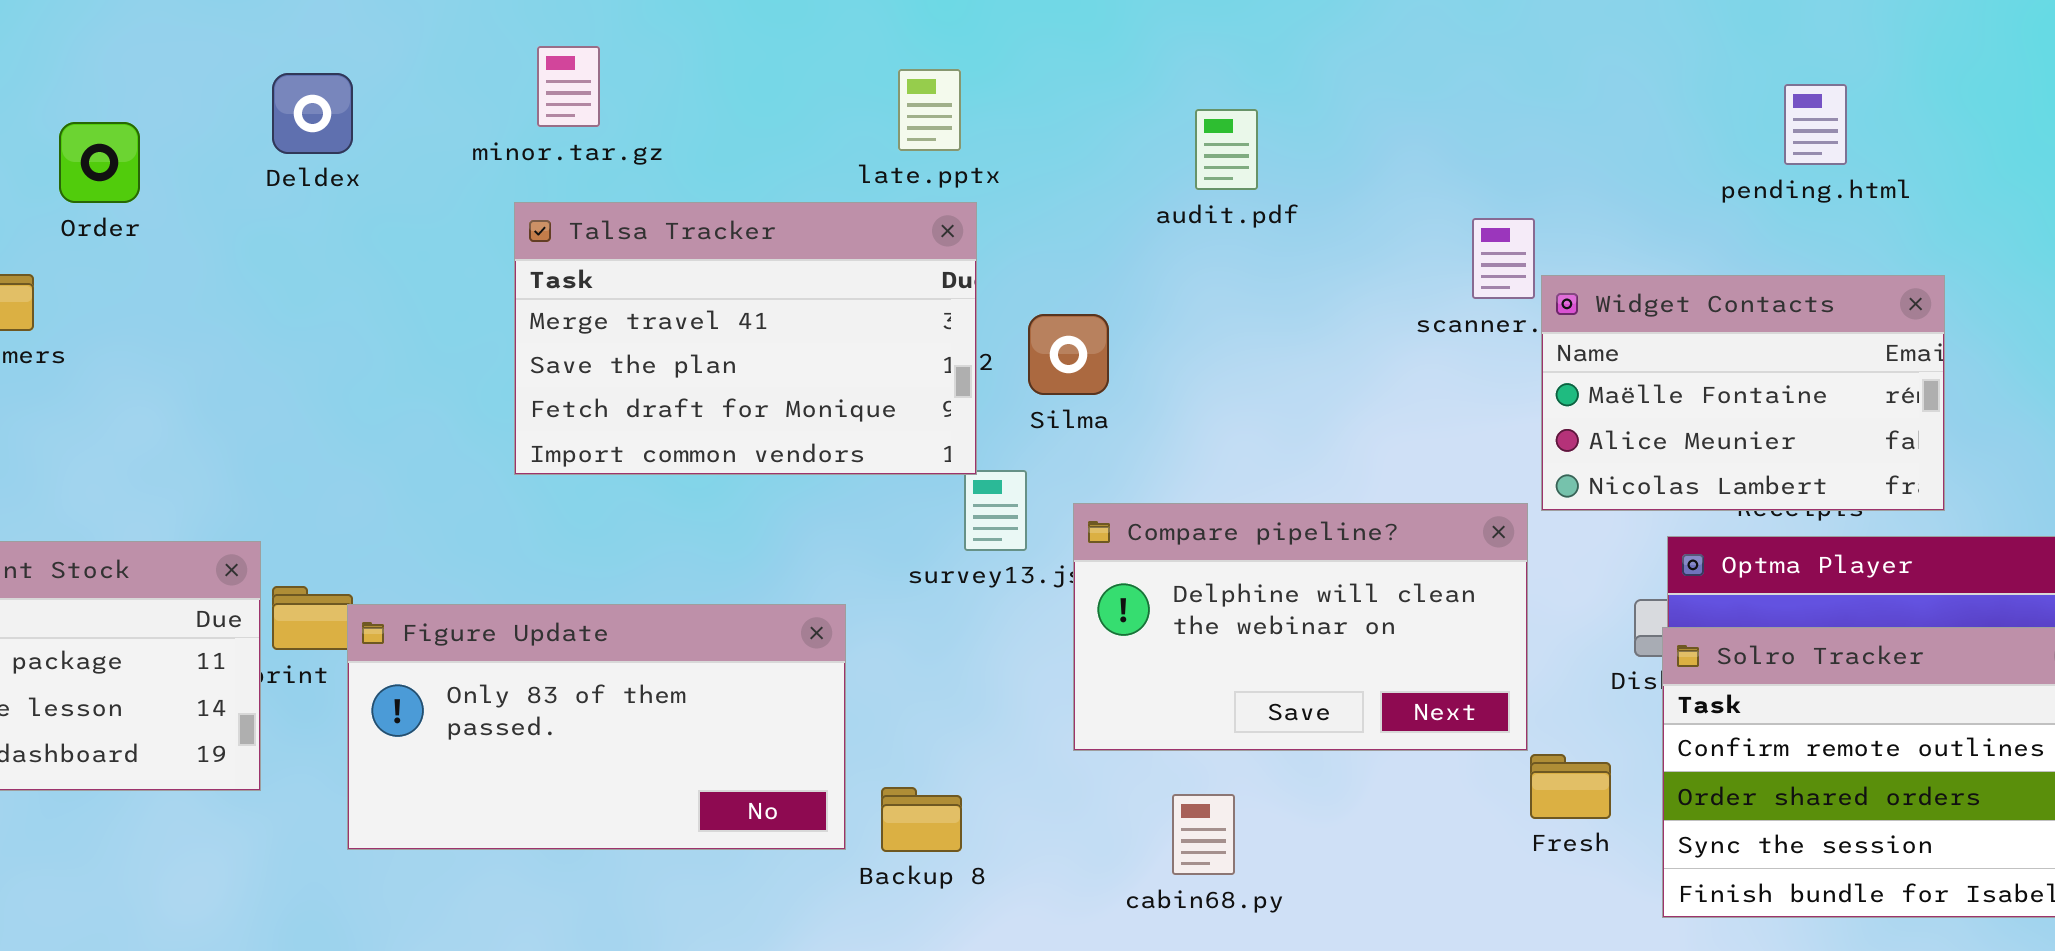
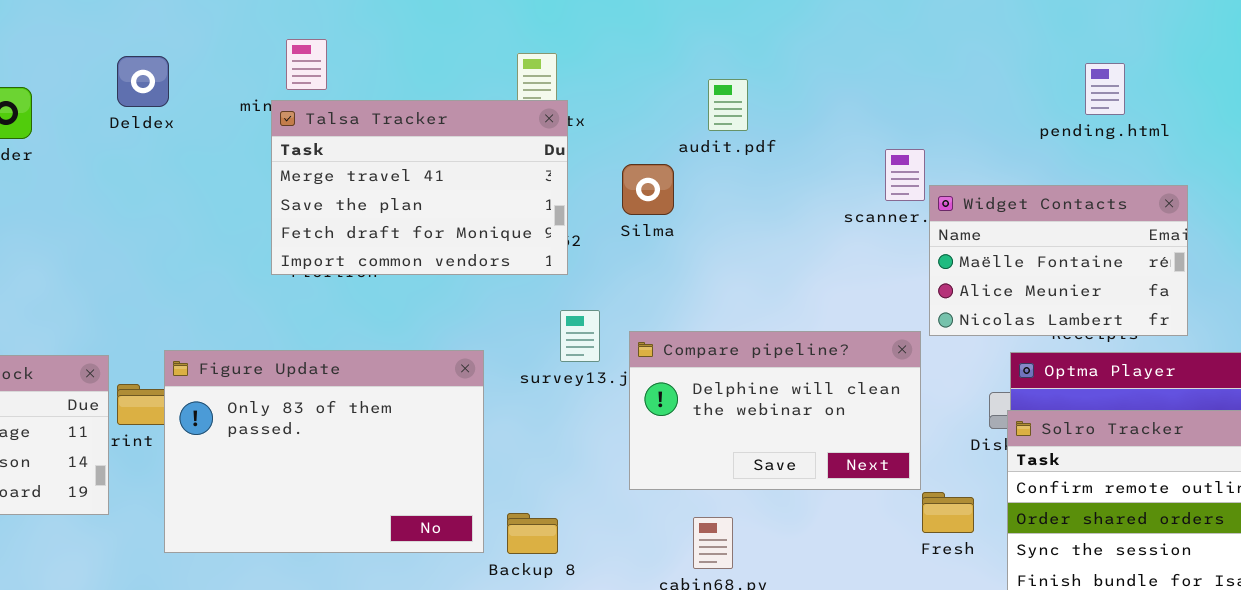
Talsa Tracker: [514,202,977,475] -> [271,100,568,275], moved
Silma: [1028,314,1109,395] -> [622,164,674,215], moved
Figure Update: [347,604,846,850] -> [164,350,484,553], resized

